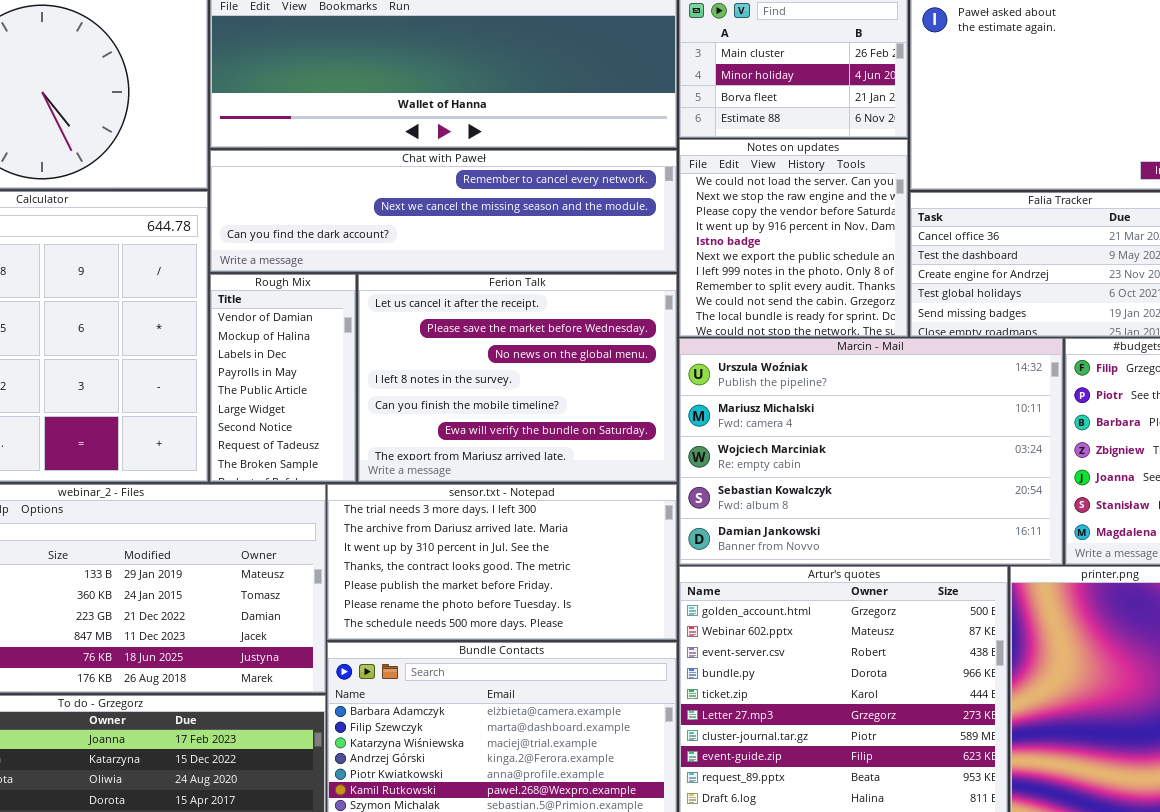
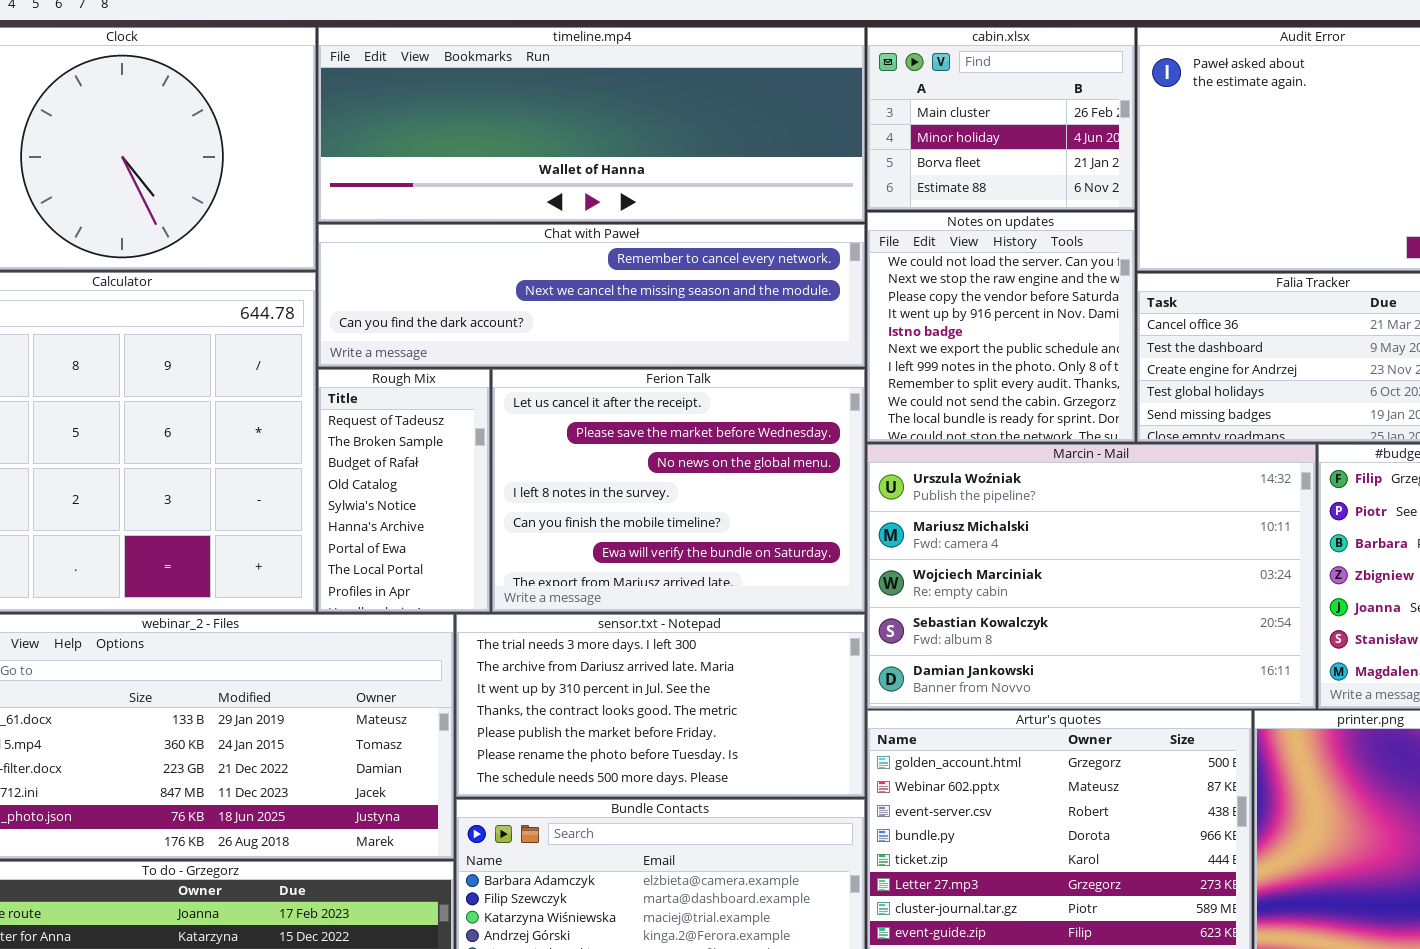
Rough Mix: [210,274,356,482] -> [318,369,490,612], scrolled down 7 rows

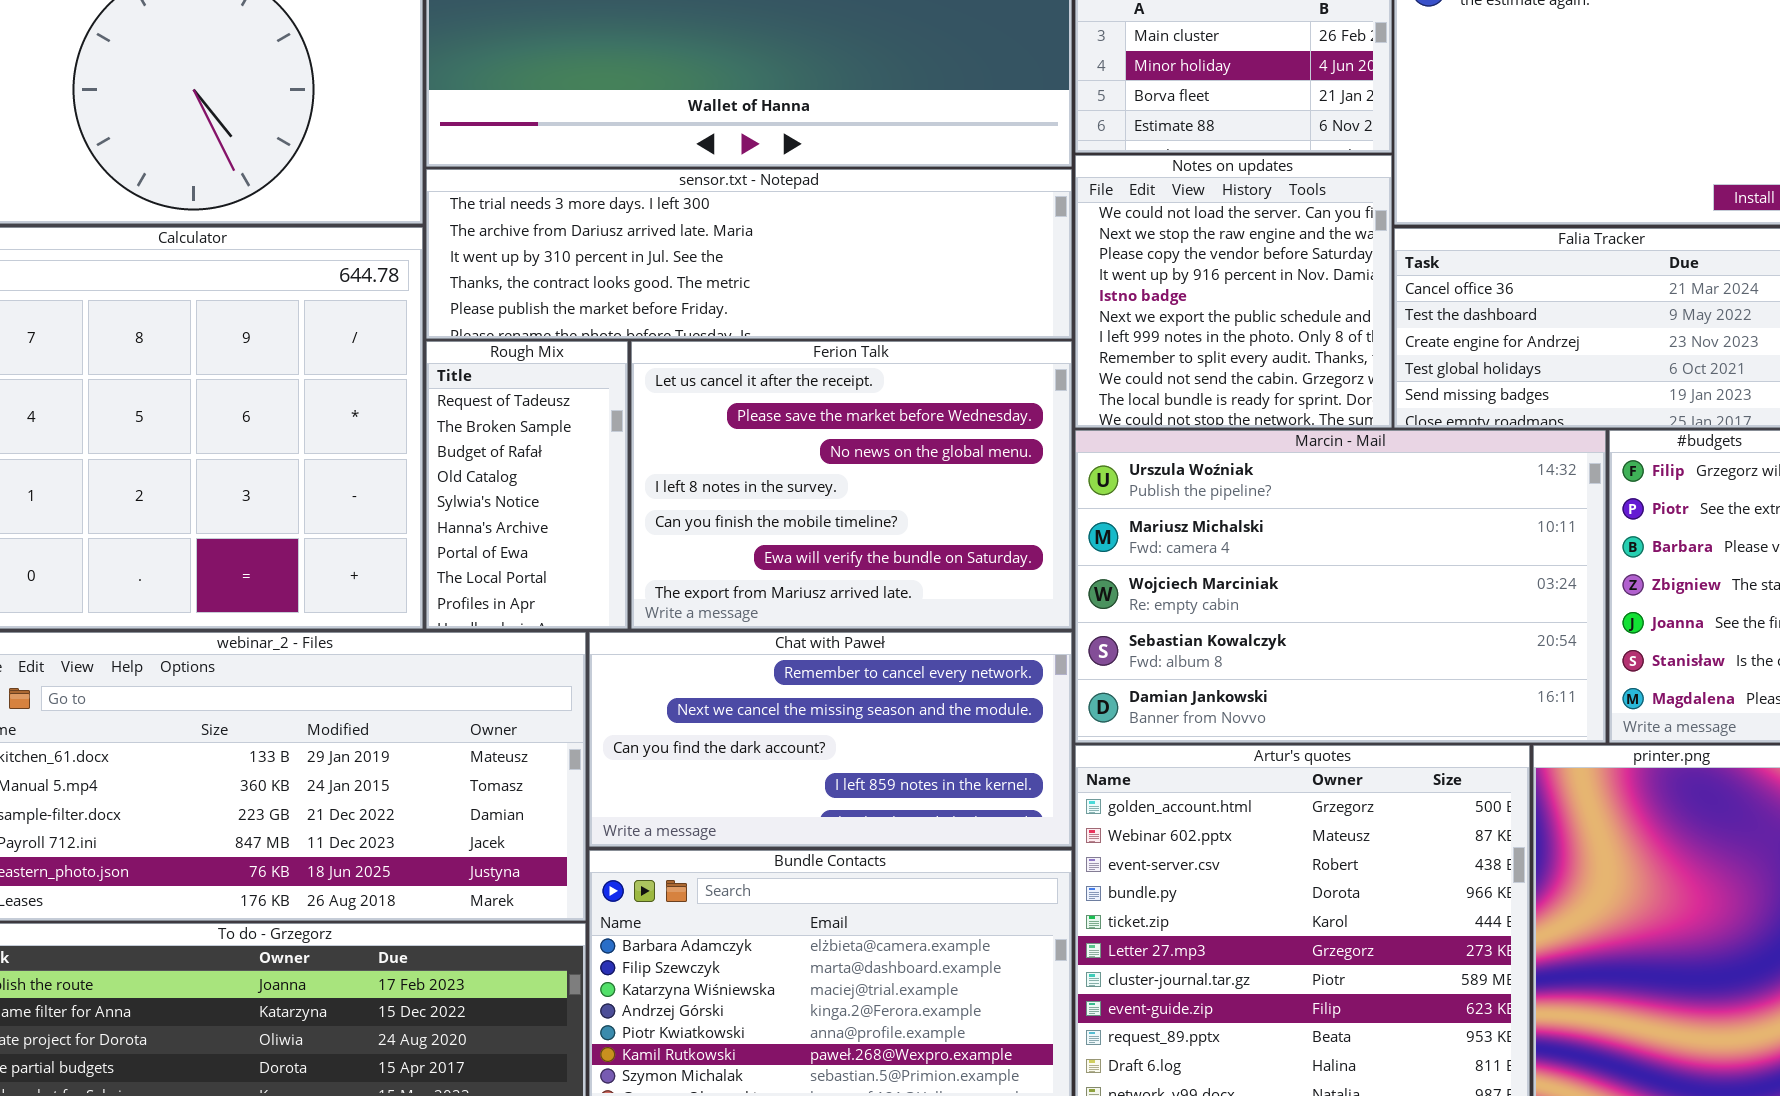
Chat with Paweł: [318,224,865,367] -> [589,632,1072,847], moved, resized
sensor.txt - Notepad: [456,614,865,797] -> [426,169,1072,339], moved, resized

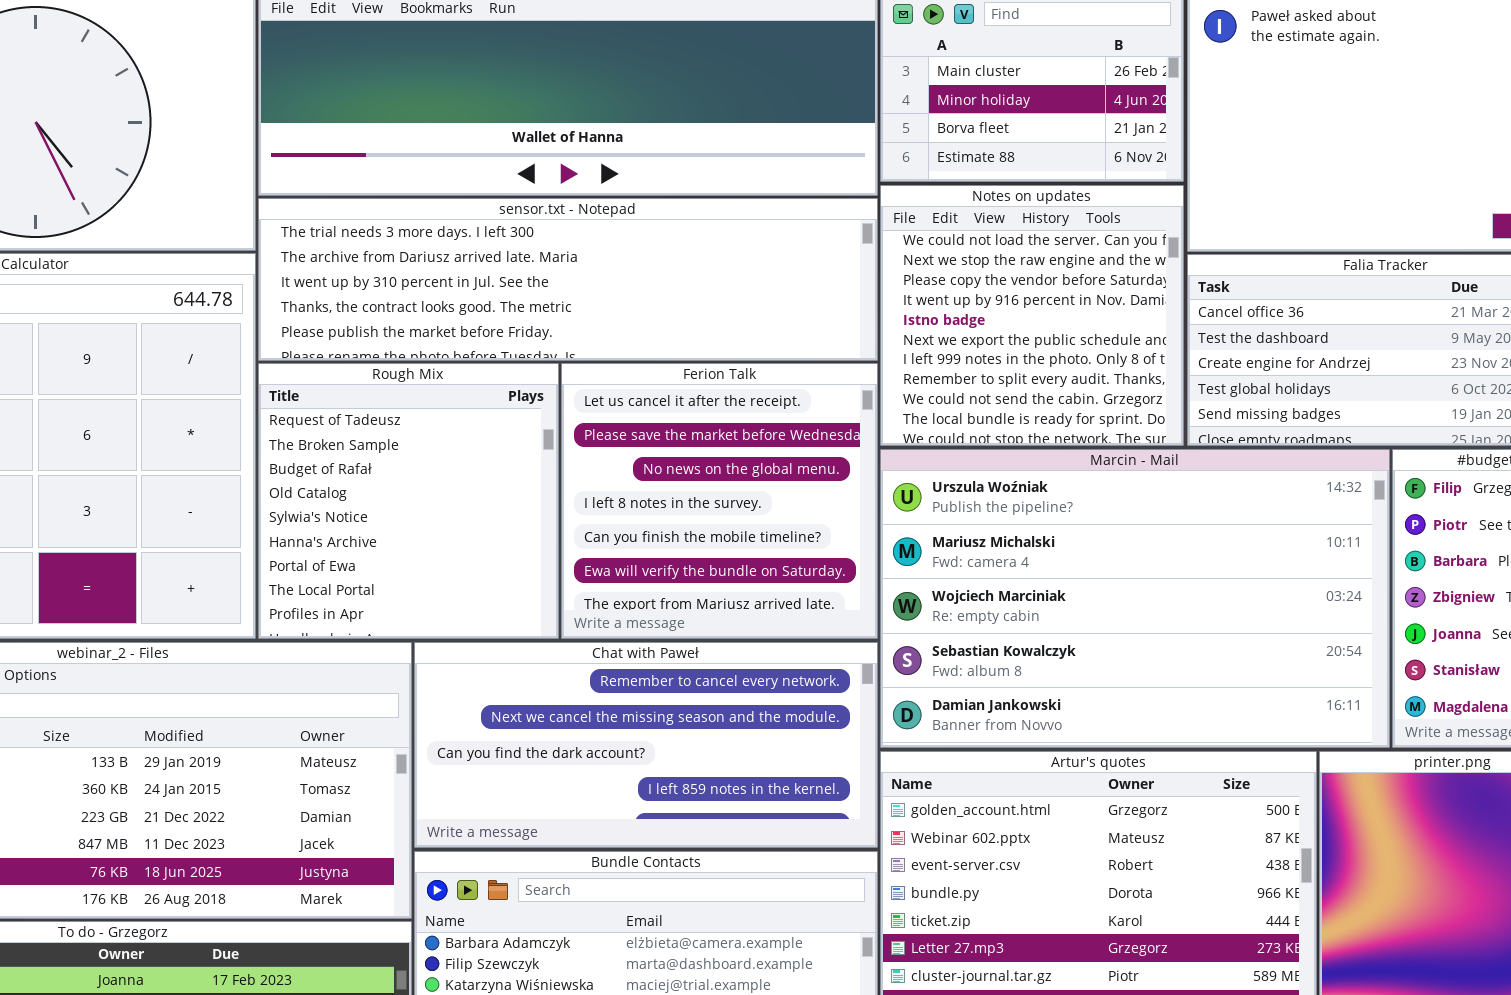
Rough Mix: [426,341,628,629] -> [258,363,559,639], resized
Ferion Talk: [631,341,1072,629] -> [561,363,878,639], resized

